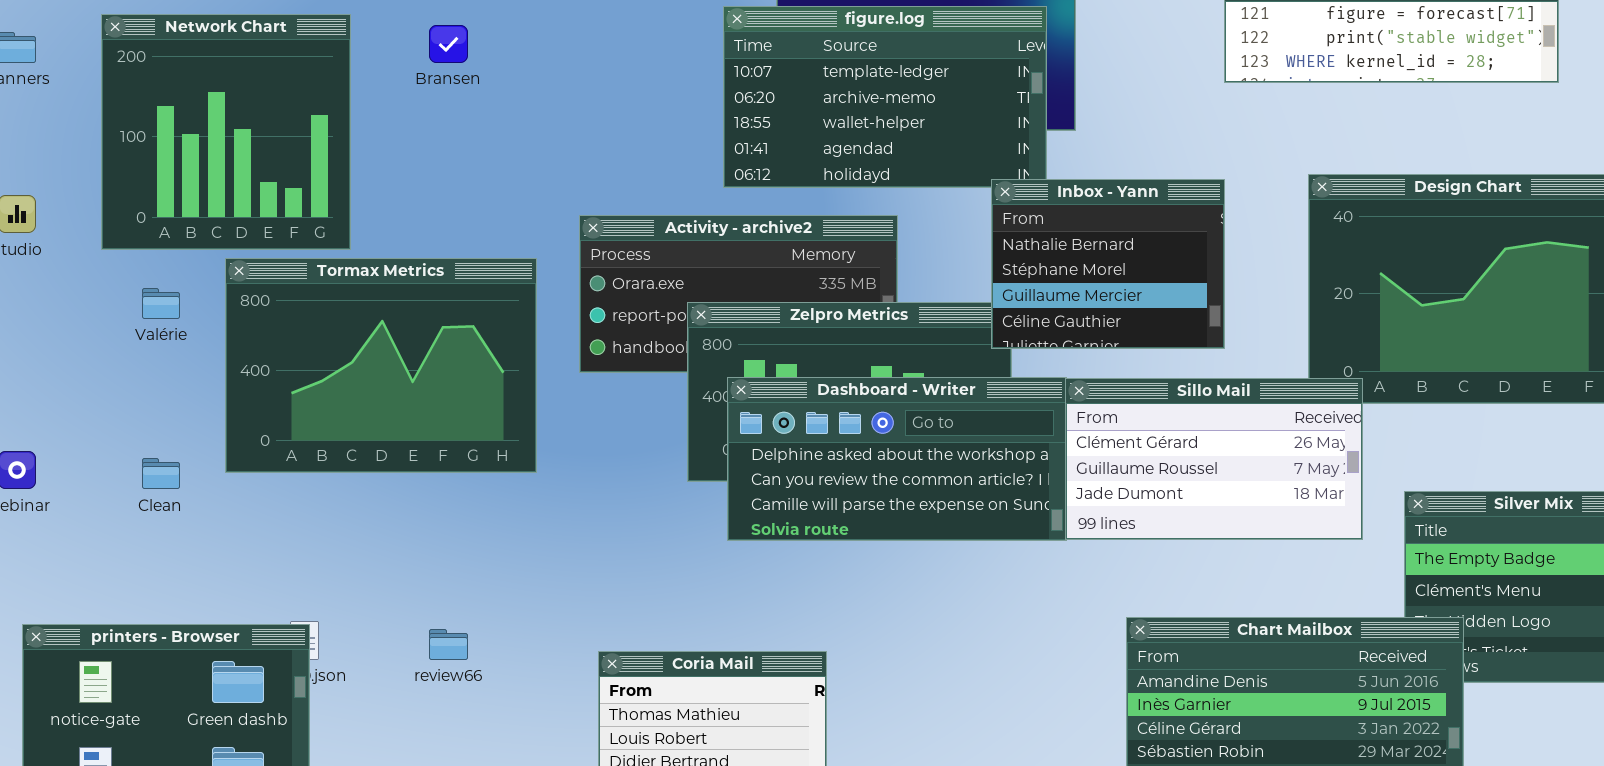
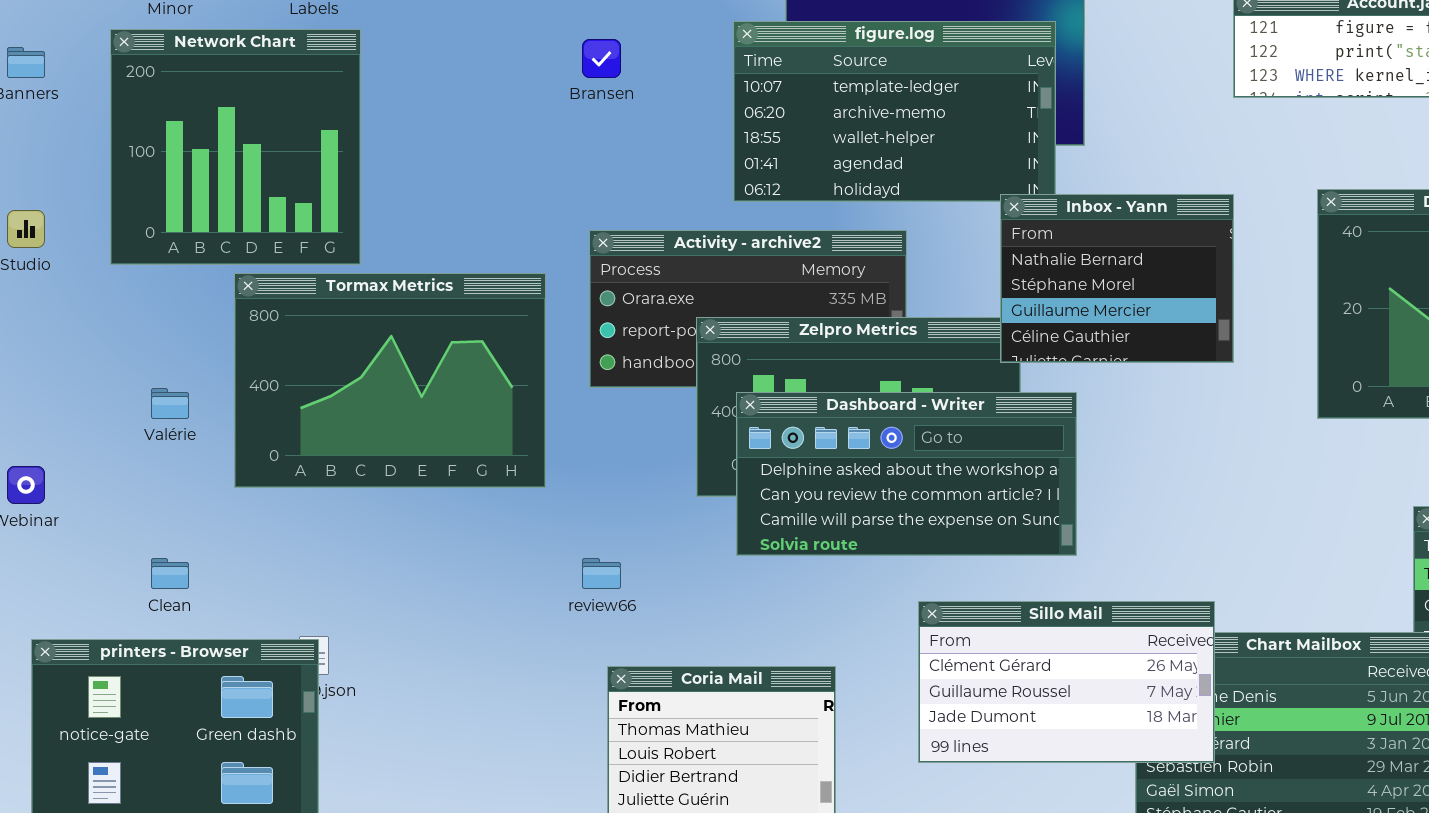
Bransen: [429,25,468,63] -> [582,39,621,78], moved
Valérie: [142,288,180,319] -> [151,388,189,419], moved
Sillo Mail: [1065,378,1363,540] -> [918,601,1215,763], moved
Clean: [142,458,180,489] -> [151,558,189,589], moved
review66: [429,629,468,660] -> [582,558,621,589], moved

